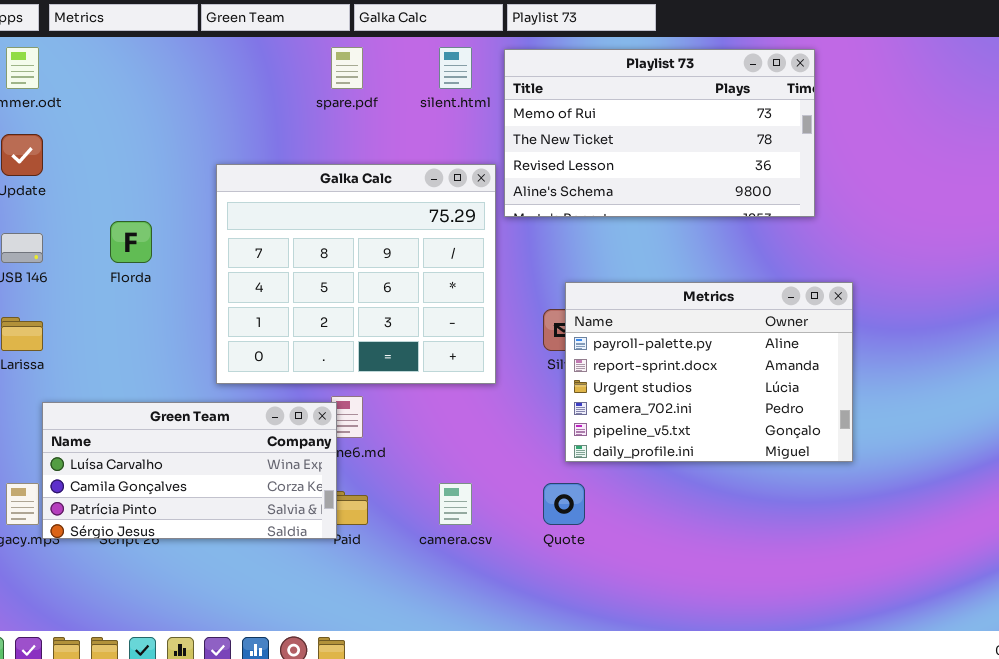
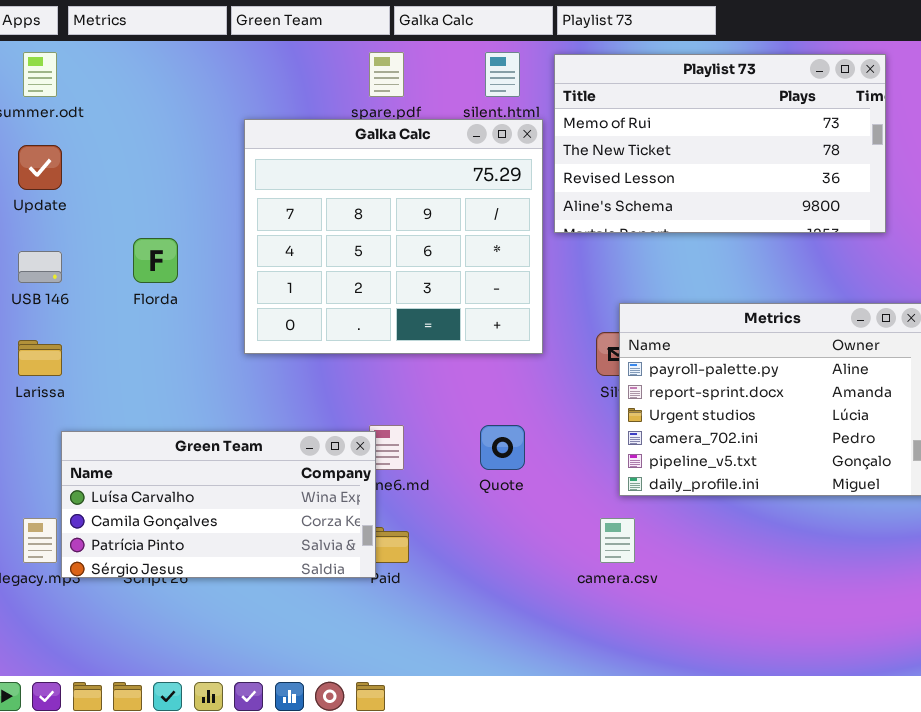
Galka Calc: [216,164,496,384] -> [244,119,543,354], moved
camera.csv: [439,483,472,525] -> [600,518,635,563], moved
Quote: [543,483,585,525] -> [480,425,525,470], moved

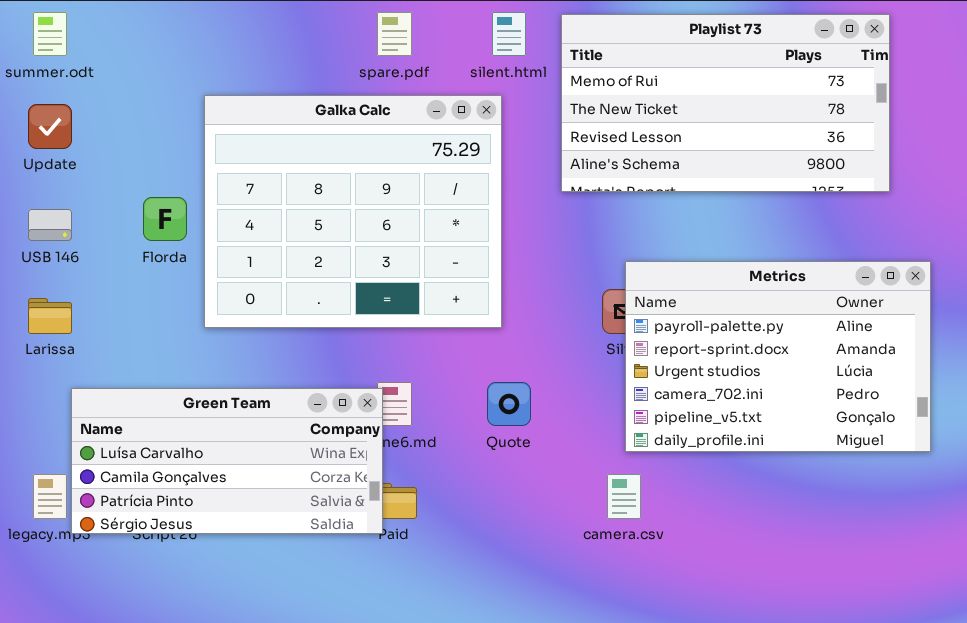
Galka Calc: [244,119,543,354] -> [204,95,502,328], moved

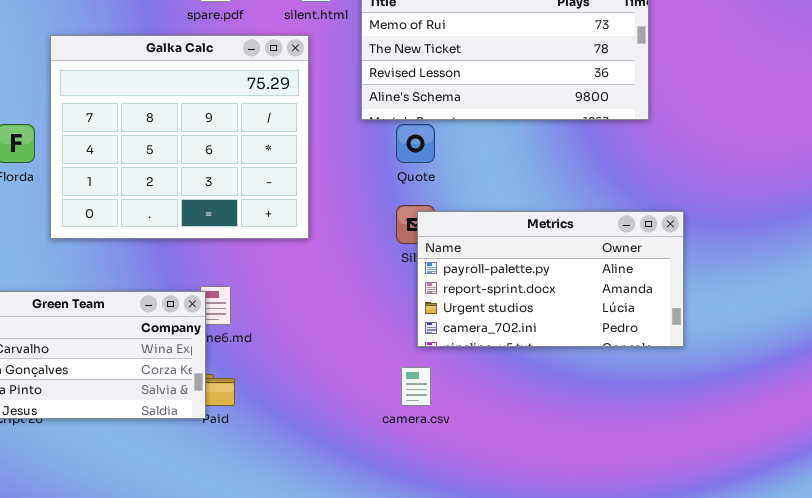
Metrics: [625,261,931,452] -> [417,211,684,347], resized
Quote: [487,382,531,426] -> [396,124,435,163], moved

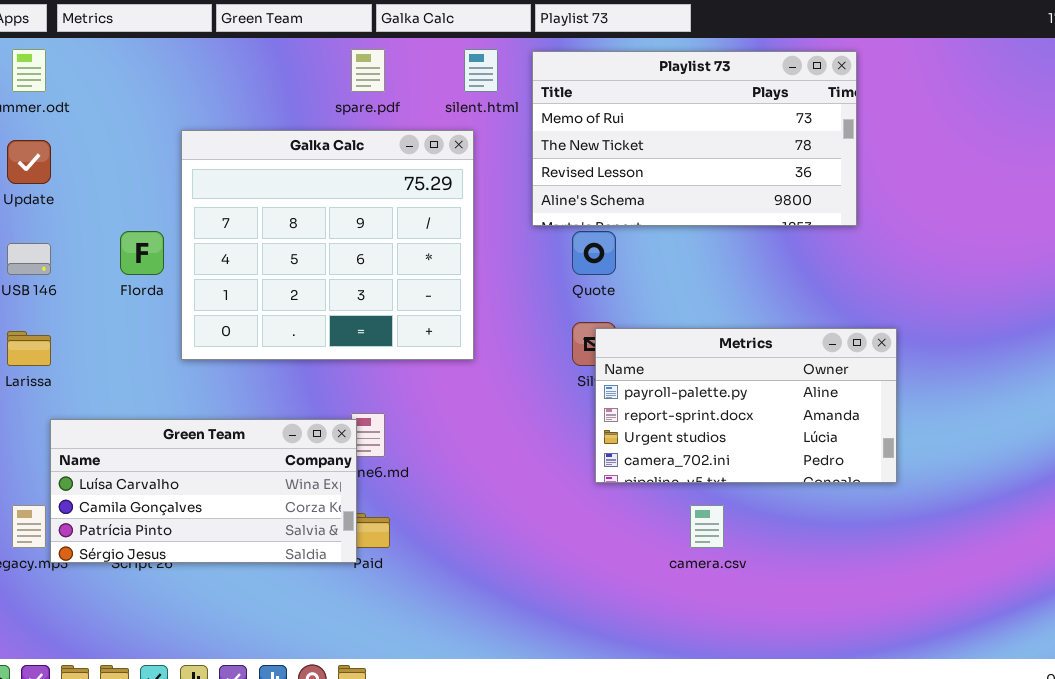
camera.csv: [401,367,431,406] -> [690,505,724,548], moved

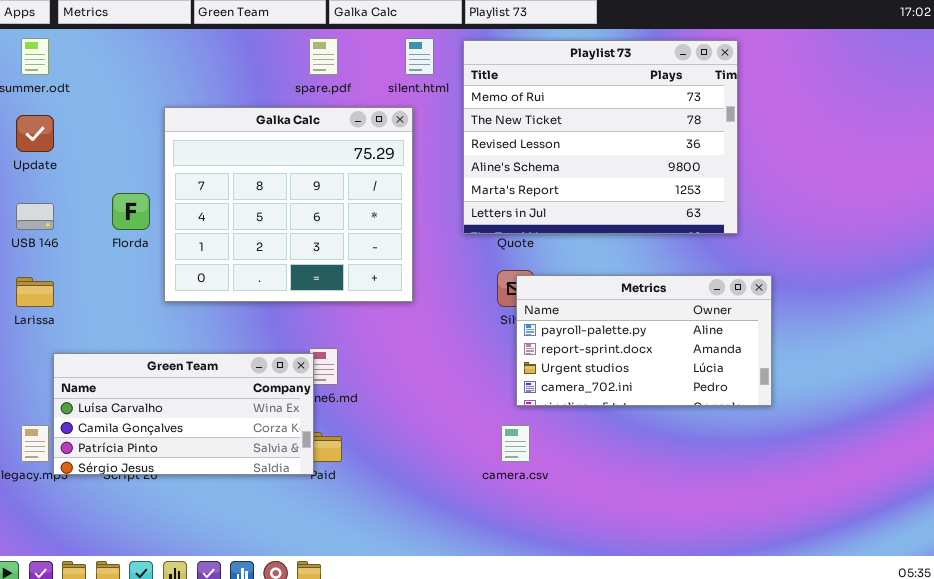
Playlist 73: [532,51,857,226] -> [463,40,738,234], resized
camera.csv: [690,505,724,548] -> [501,425,530,462], moved

